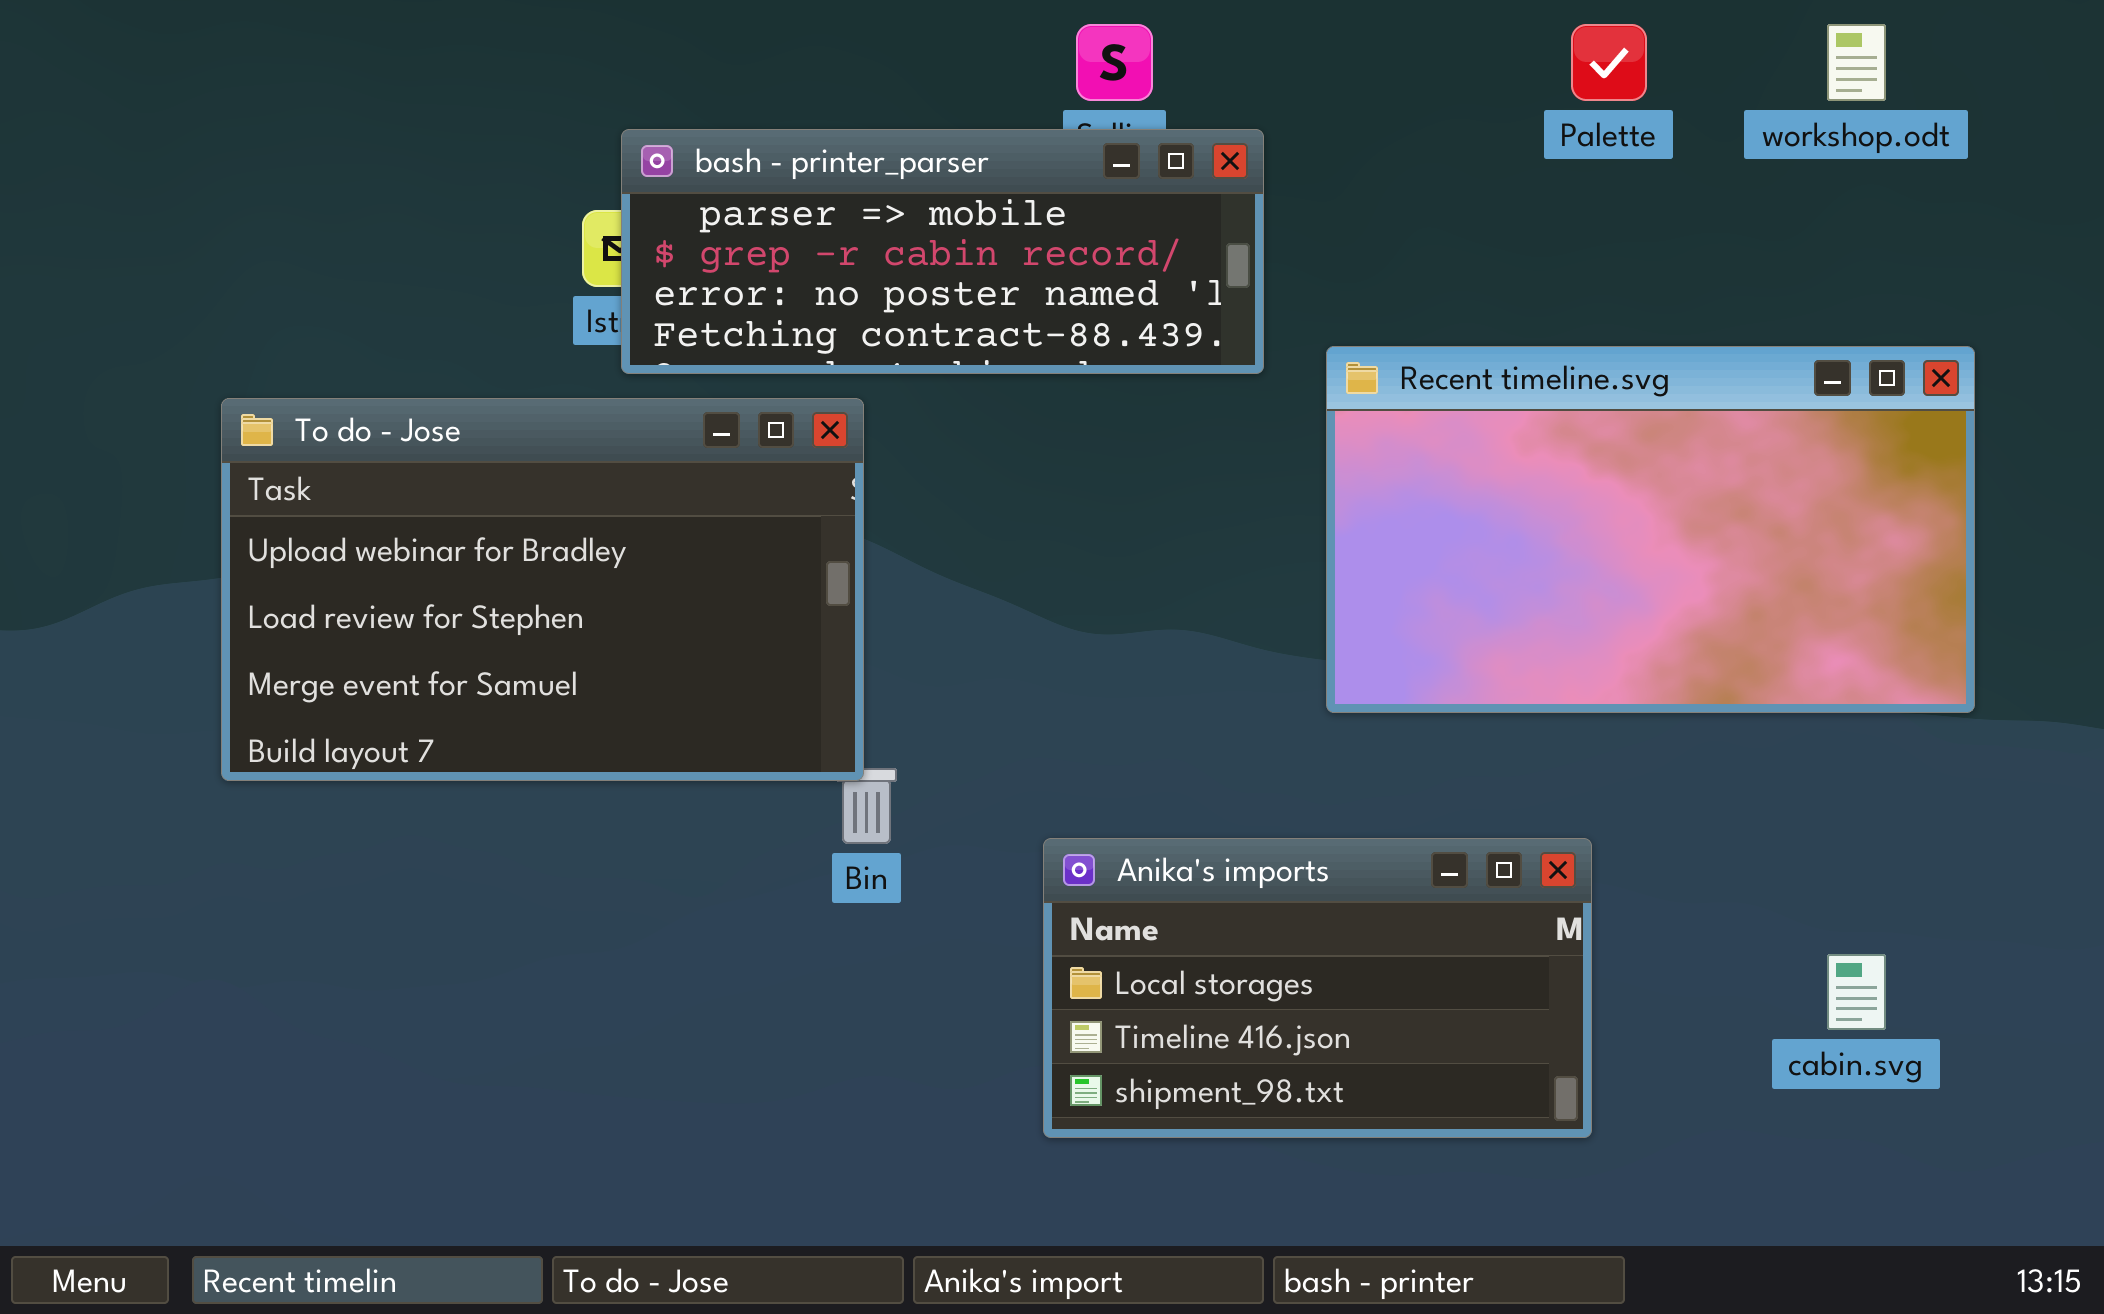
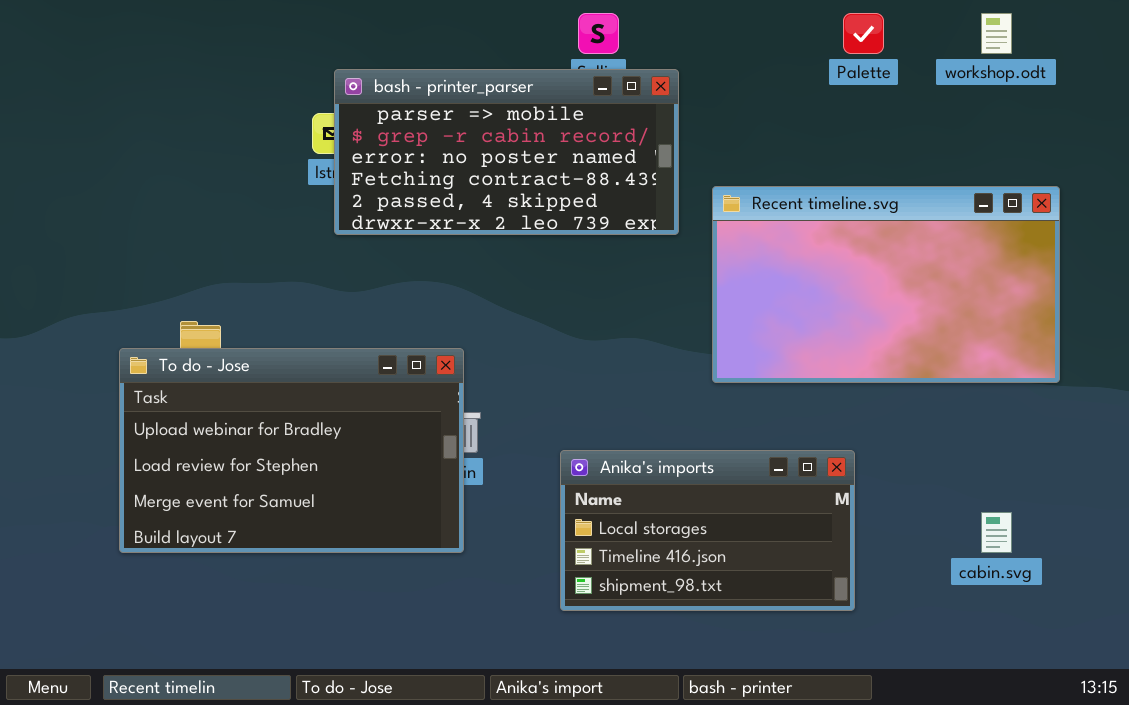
bash - printer_parser: [621,129,1264,374] -> [334,69,679,235], resized
To do - Jose: [221,398,864,781] -> [119,348,464,553], moved

